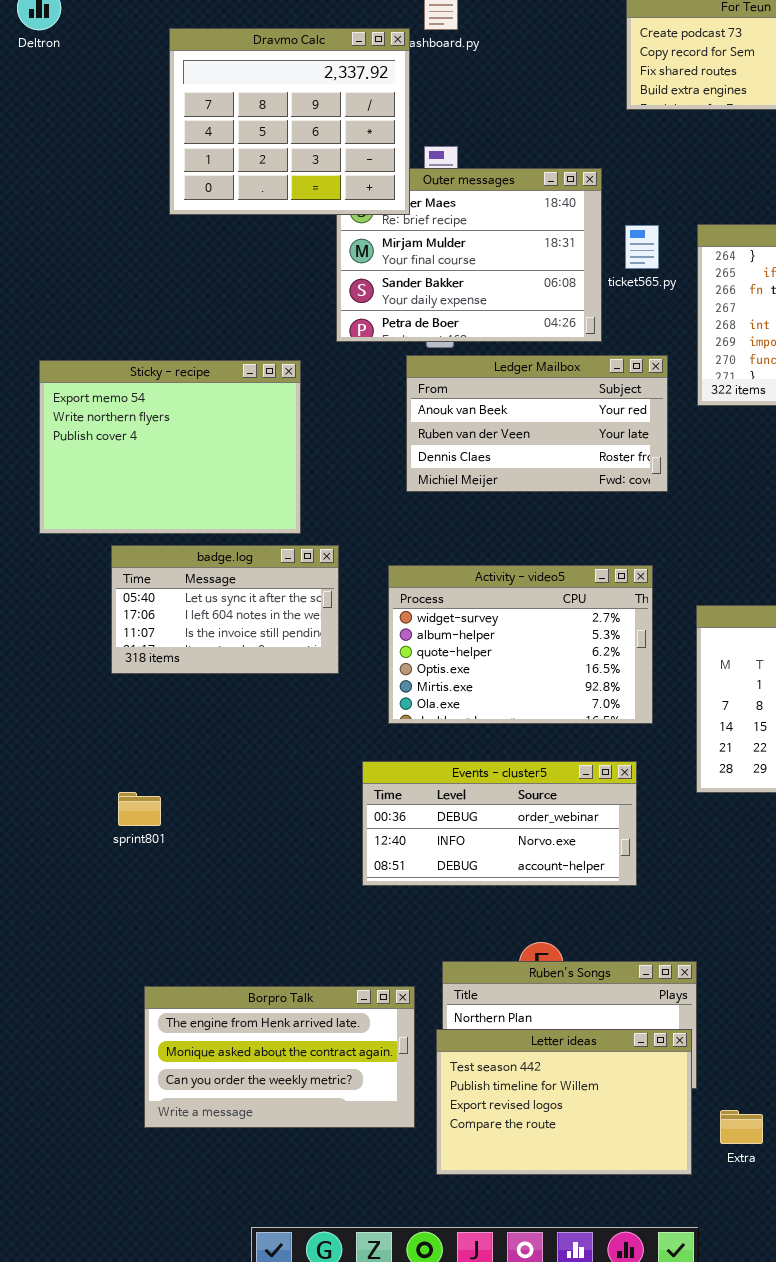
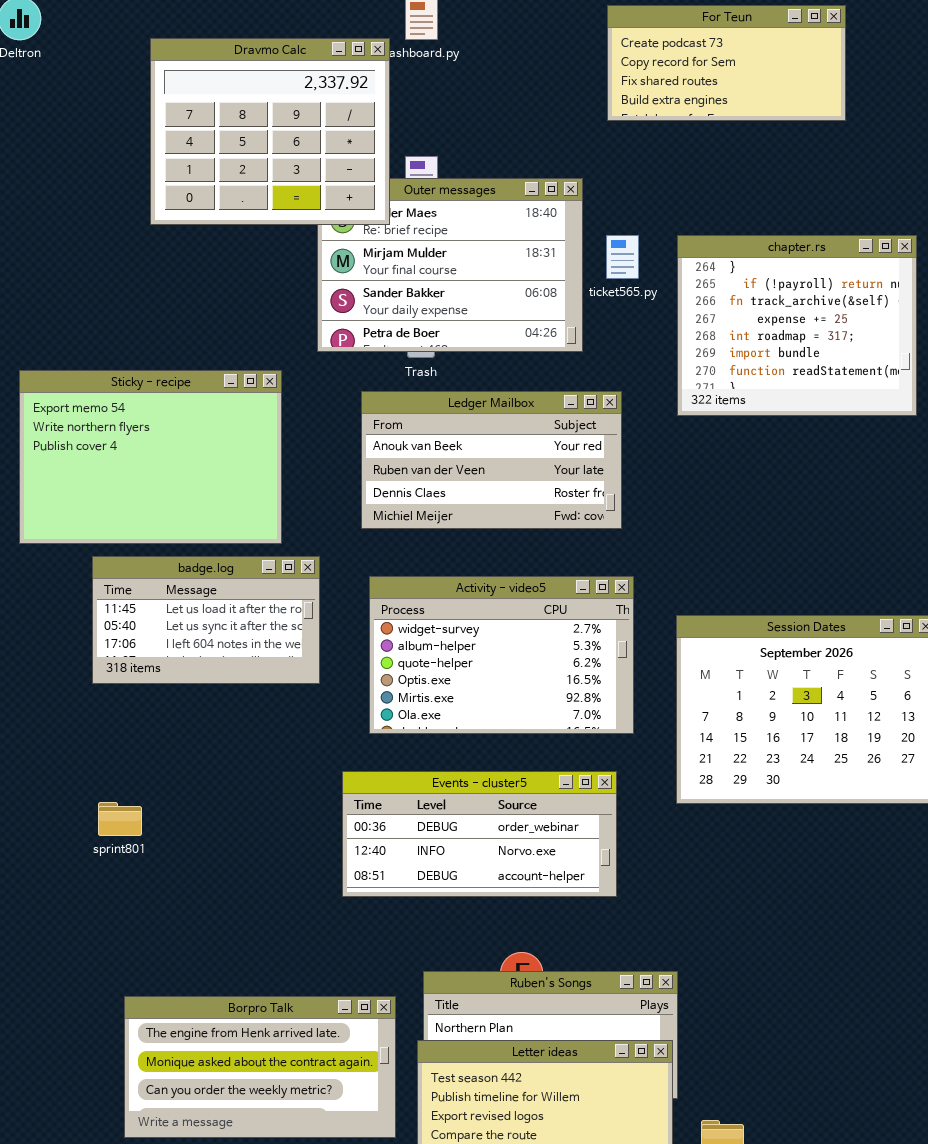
Ledger Mailbox: [406,355,668,492] -> [361,391,622,529], moved
badge.log: [111,545,339,674] -> [92,556,320,684], scrolled up 1 row

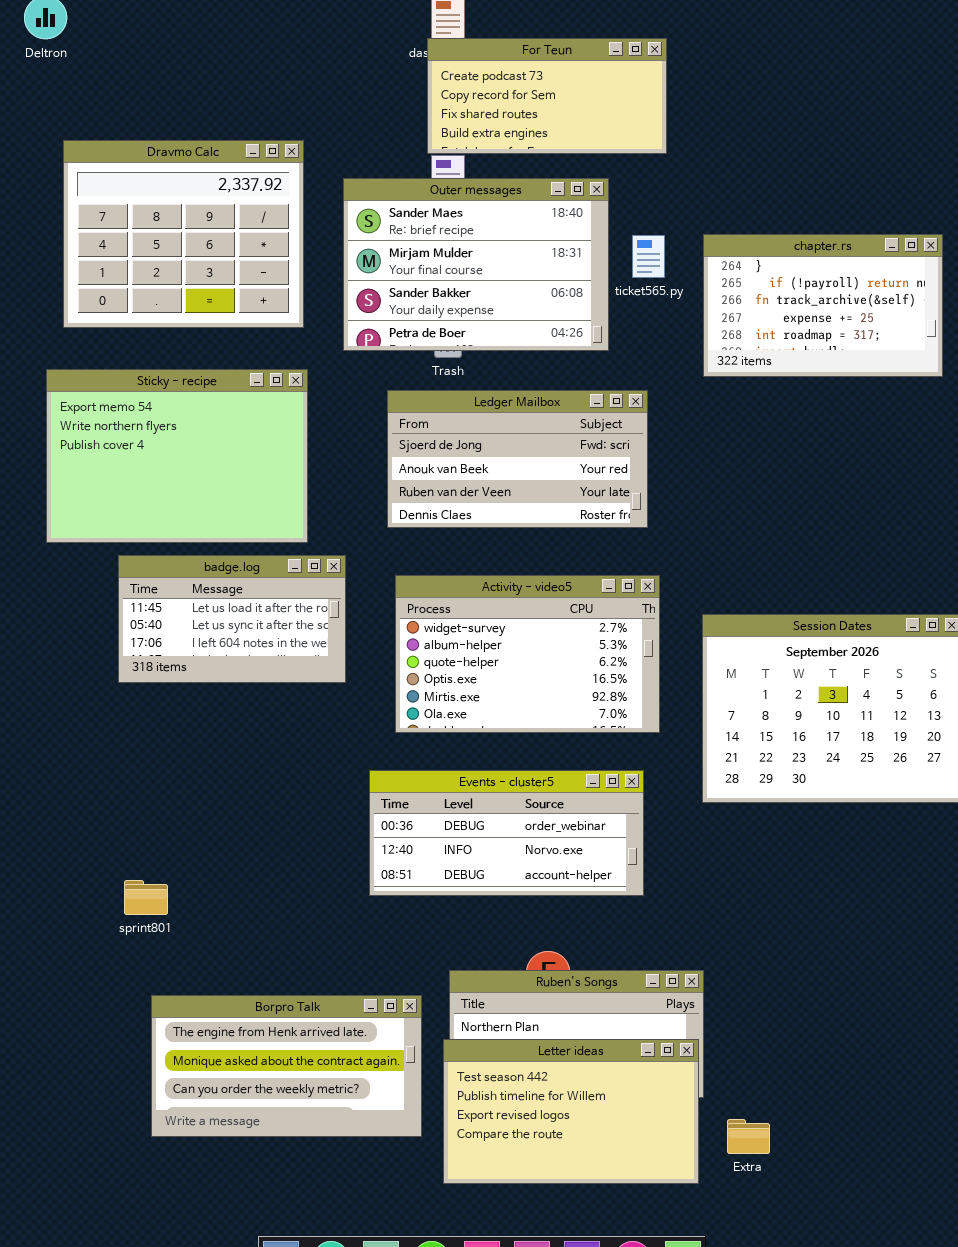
For Teun: [607,5,846,121] -> [427,38,667,154], moved
Dravmo Calc: [150,38,390,225] -> [63,140,304,328], moved
chapter.rs: [677,235,917,416] -> [703,234,943,377], resized
Ledger Mailbox: [361,391,622,529] -> [387,390,648,528], scrolled up 1 row
sprint801: [98,802,142,836] -> [124,880,168,915], moved

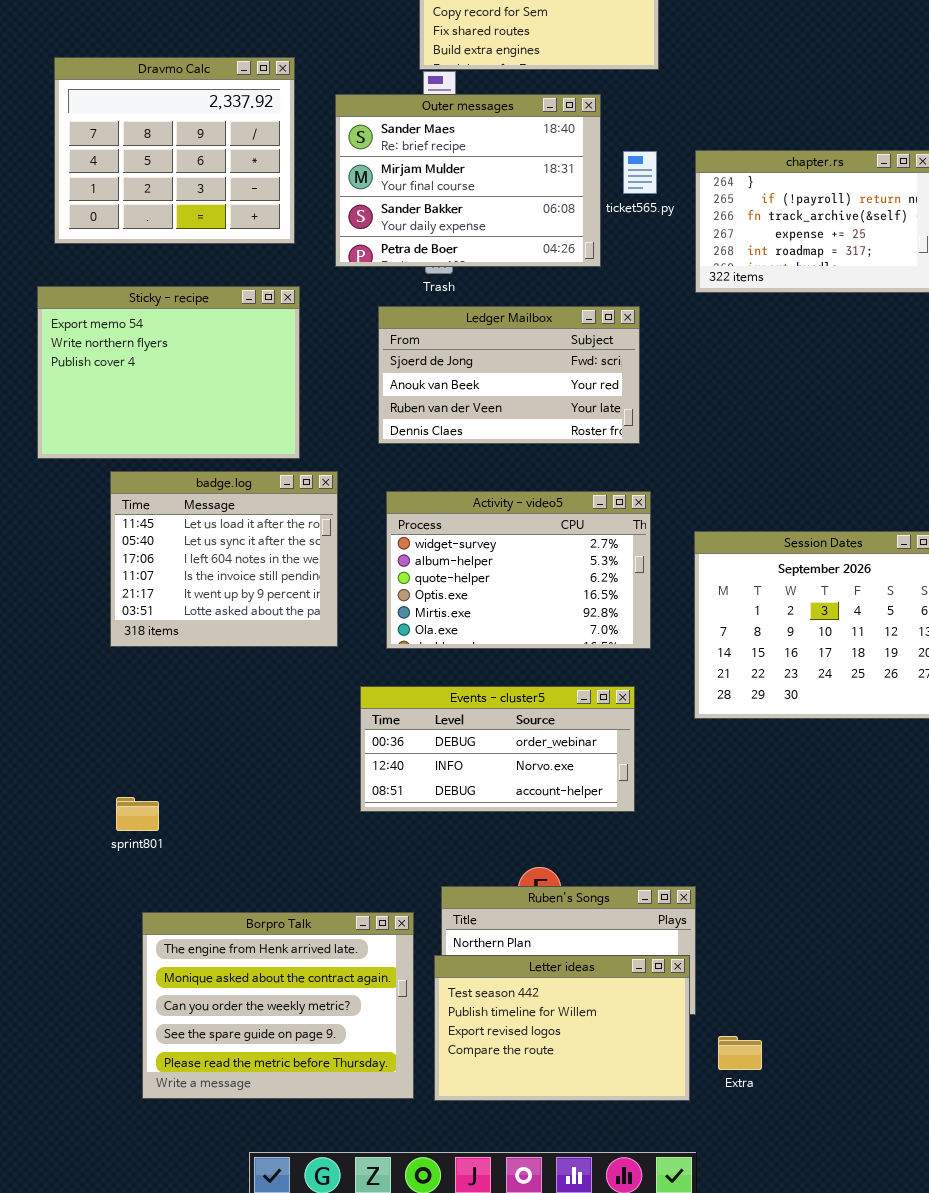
badge.log: [118,555,346,683] -> [110,471,338,647], resized
Borpro Talk: [151,995,422,1137] -> [142,912,414,1099], resized

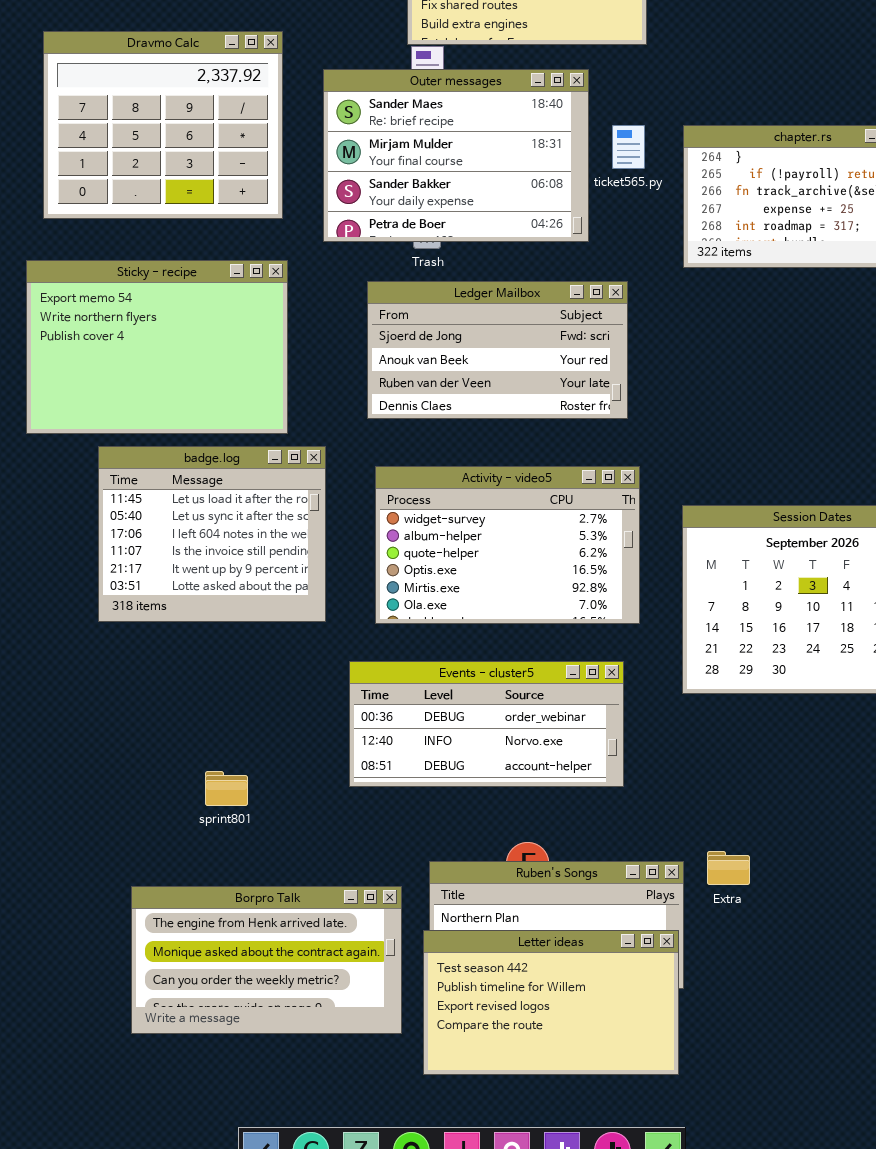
sprint801: [116,797,159,831] -> [205,771,248,806], moved
Borpro Talk: [142,912,414,1099] -> [131,886,402,1034], resized
Extra: [718,1036,762,1070] -> [707,851,750,885], moved

